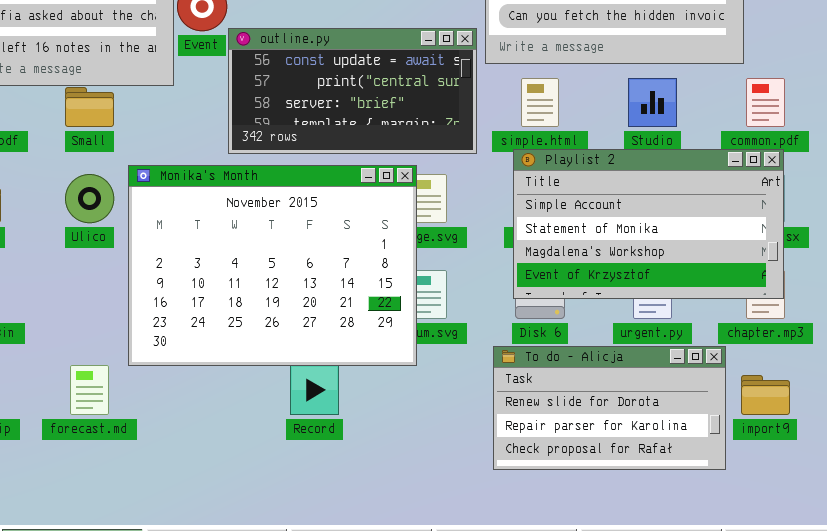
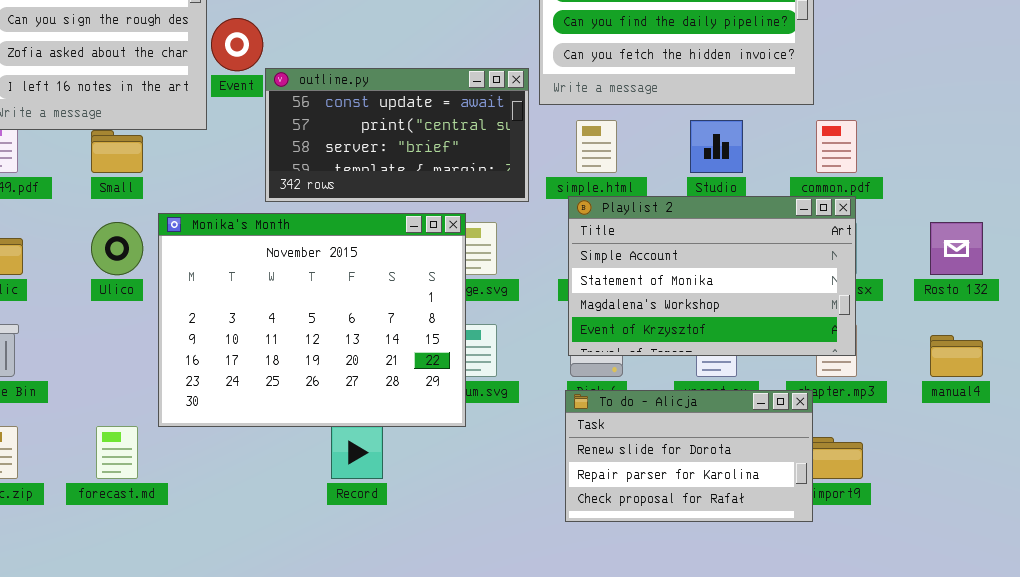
To do - Alicja: [493,346,726,470] -> [565,390,813,522], moved

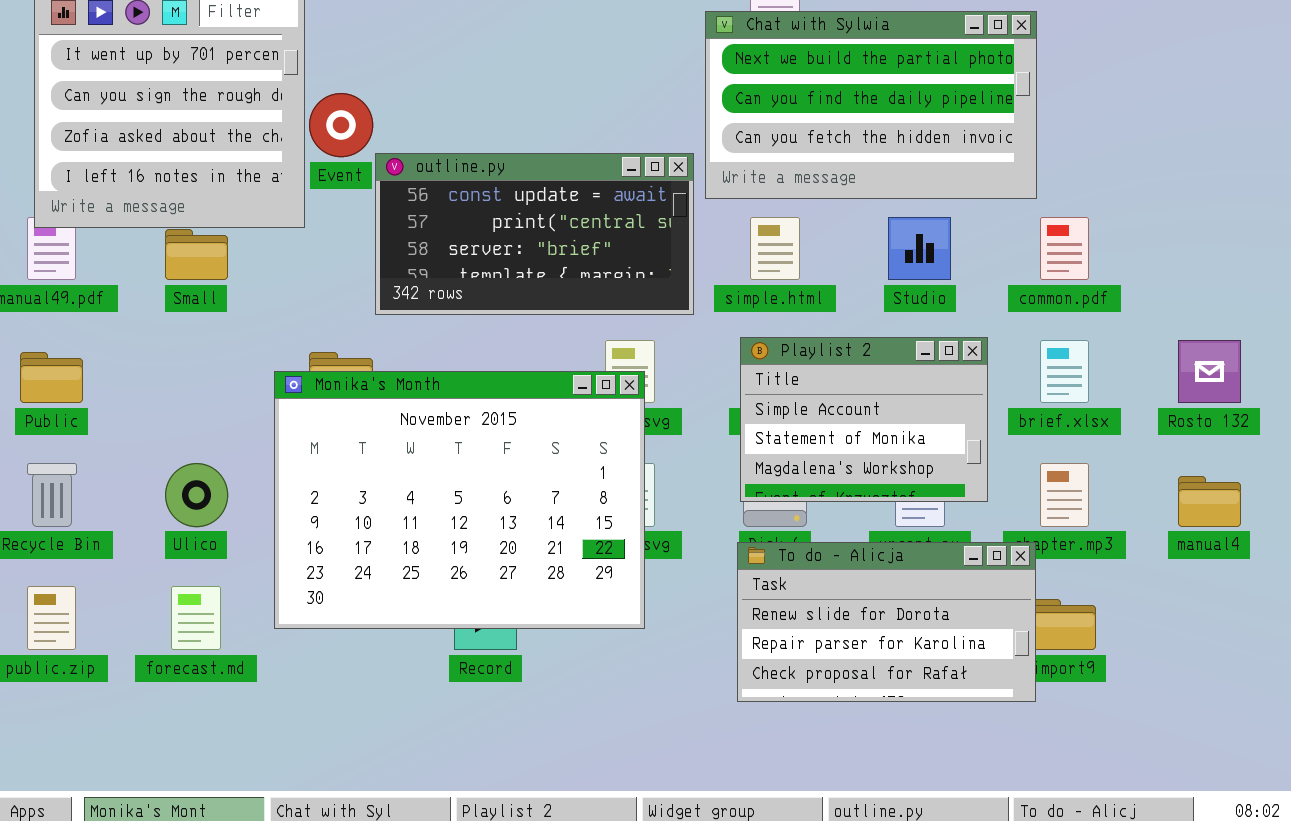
Playlist 2: [568,196,856,356] -> [740,337,988,502], resized
Monika's Month: [158,213,466,427] -> [274,371,645,629], moved
Ulico: [91,222,143,275] -> [165,463,228,527], moved

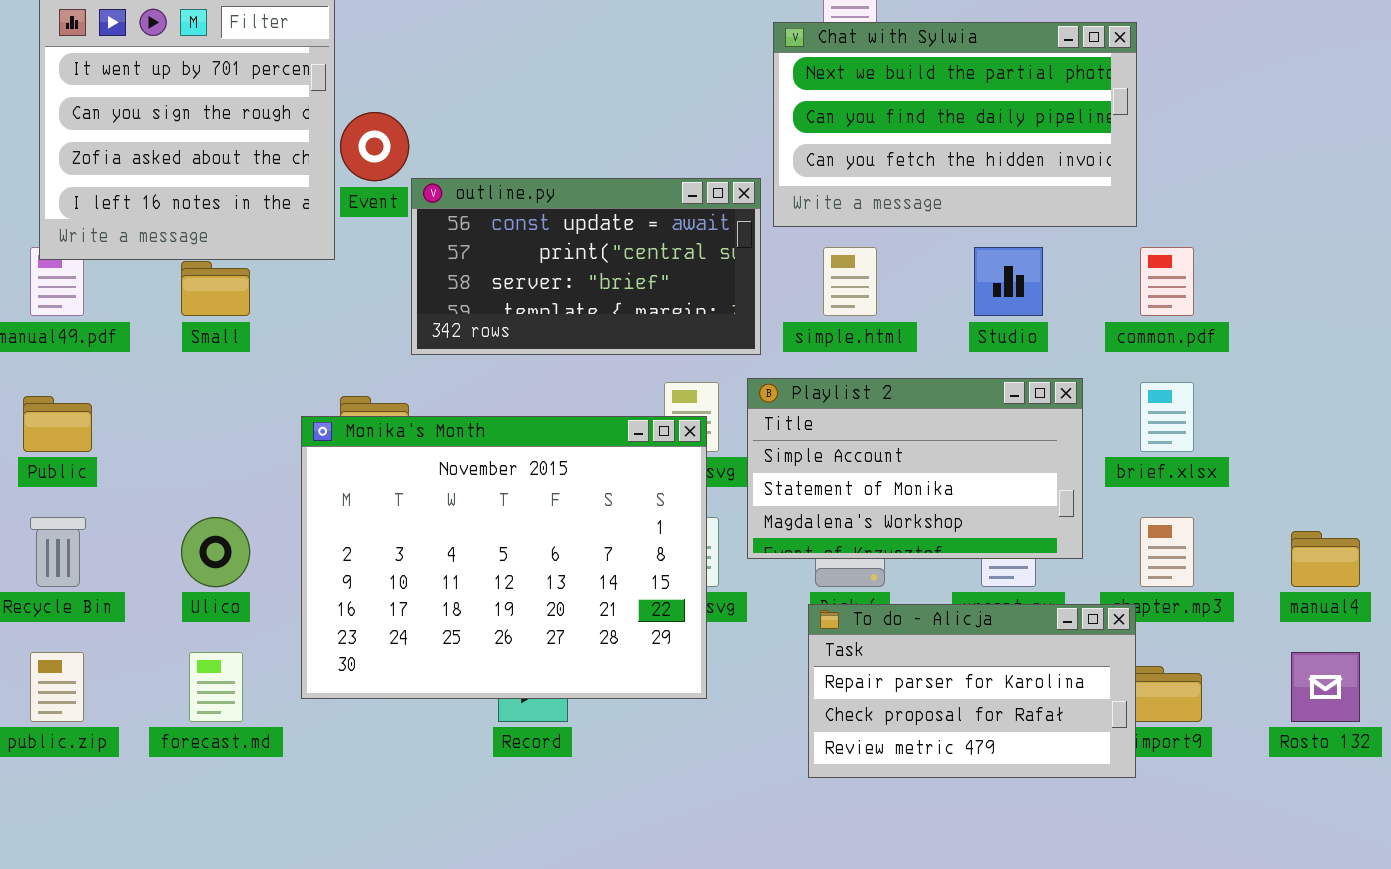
Playlist 2: [740,337,988,502] -> [747,378,1083,559], resized
Rosto 132: [1178,340,1241,403] -> [1291,652,1360,722], moved
To do - Alicja: [737,542,1036,702] -> [808,604,1136,778], scrolled down 1 row

